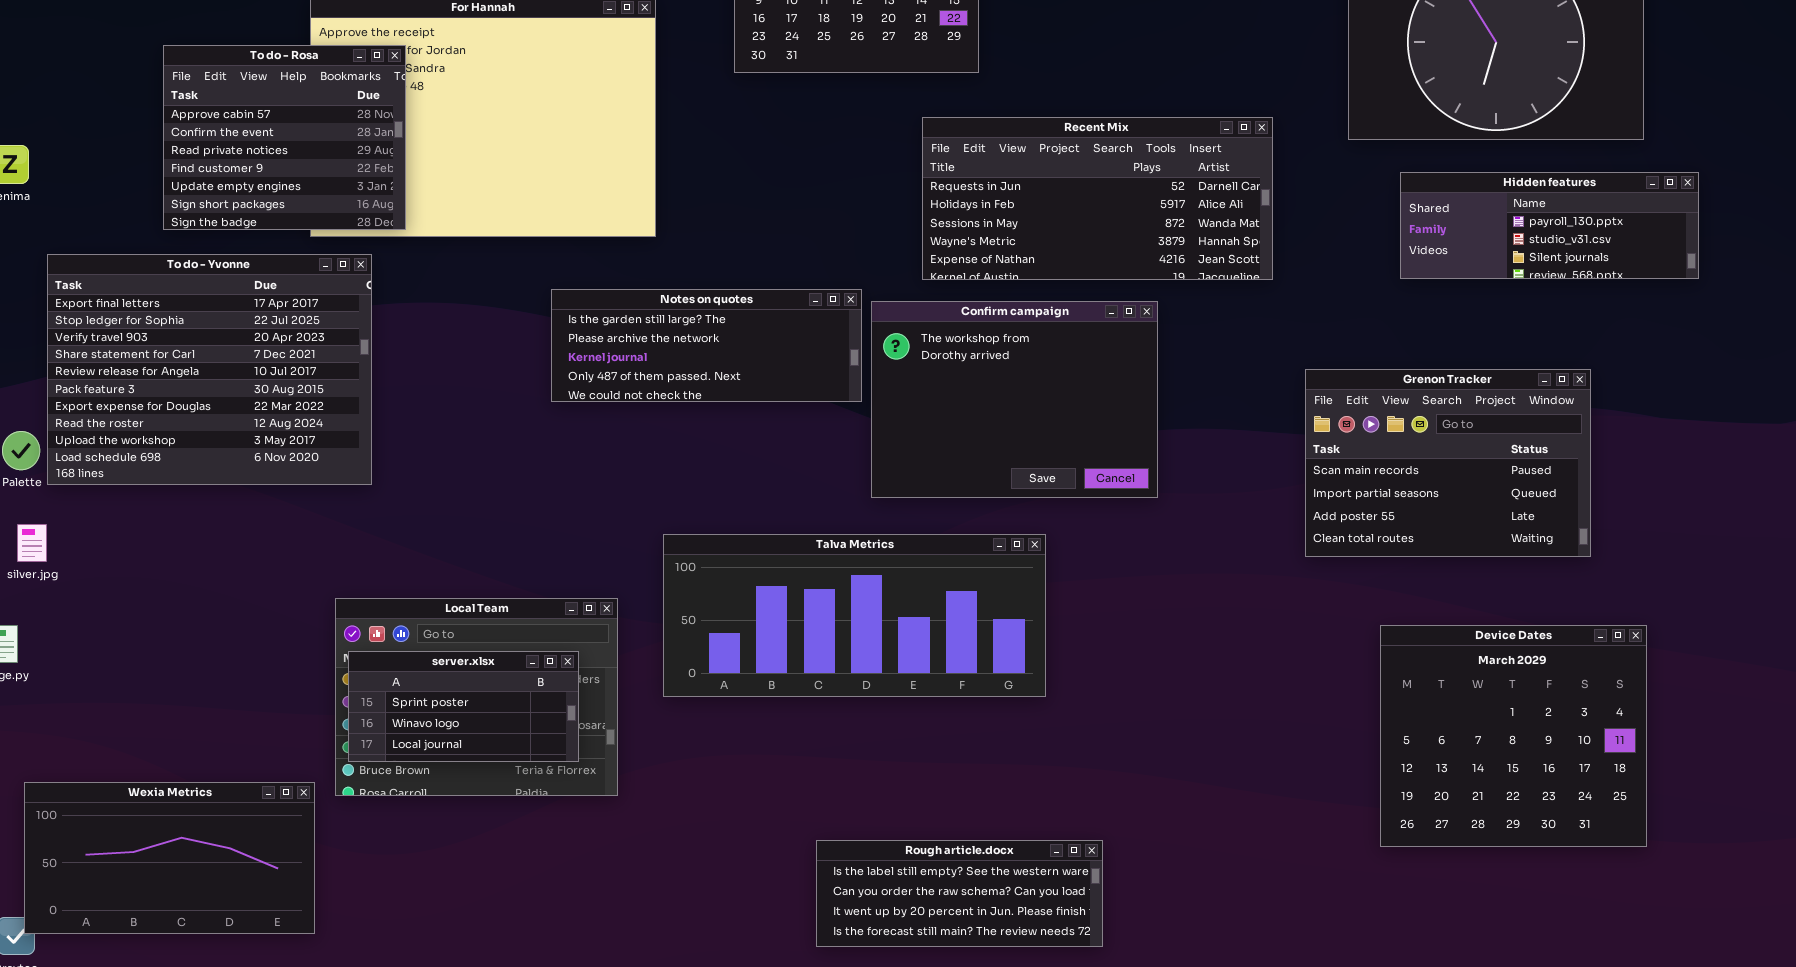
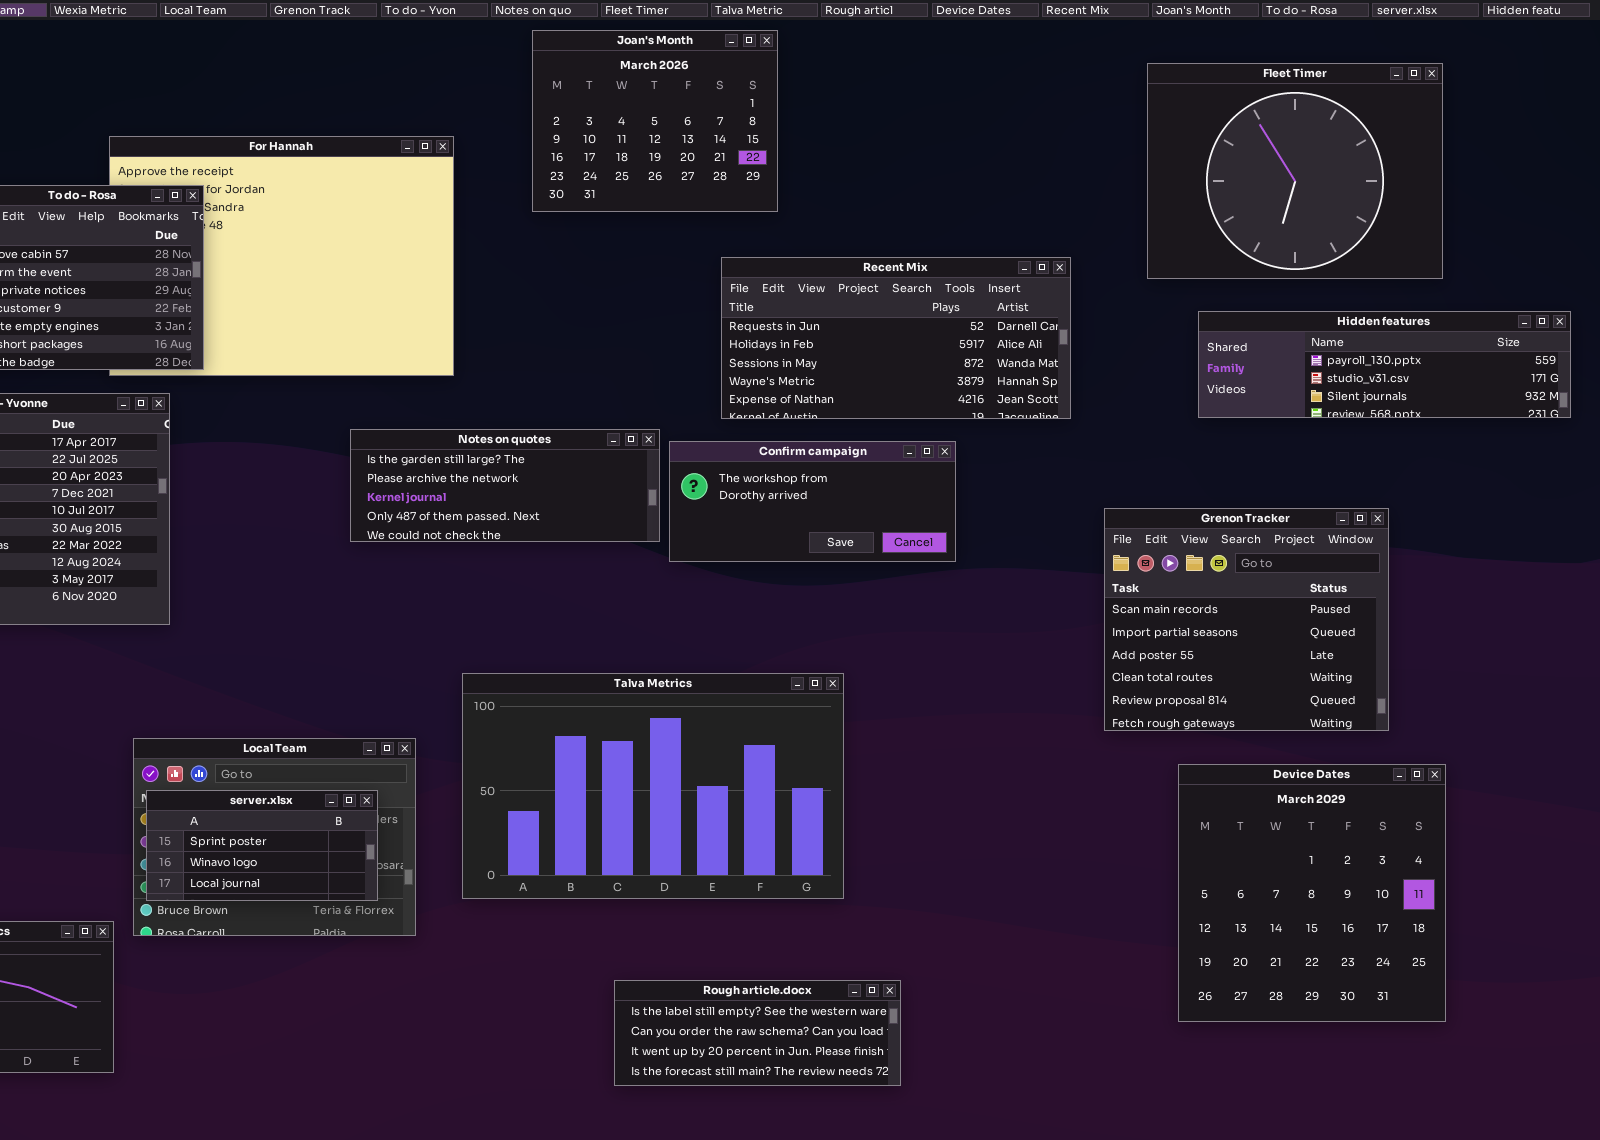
Hidden features: [1400,172,1699,279] -> [1198,311,1571,418], resized
Confirm campaign: [871,301,1158,498] -> [669,441,956,562], resized
Grenon Tracker: [1305,369,1591,557] -> [1104,508,1389,731], resized
Talva Metrics: [663,534,1046,697] -> [462,673,844,899], resized
Device Dates: [1380,625,1647,847] -> [1178,764,1446,1022], resized

